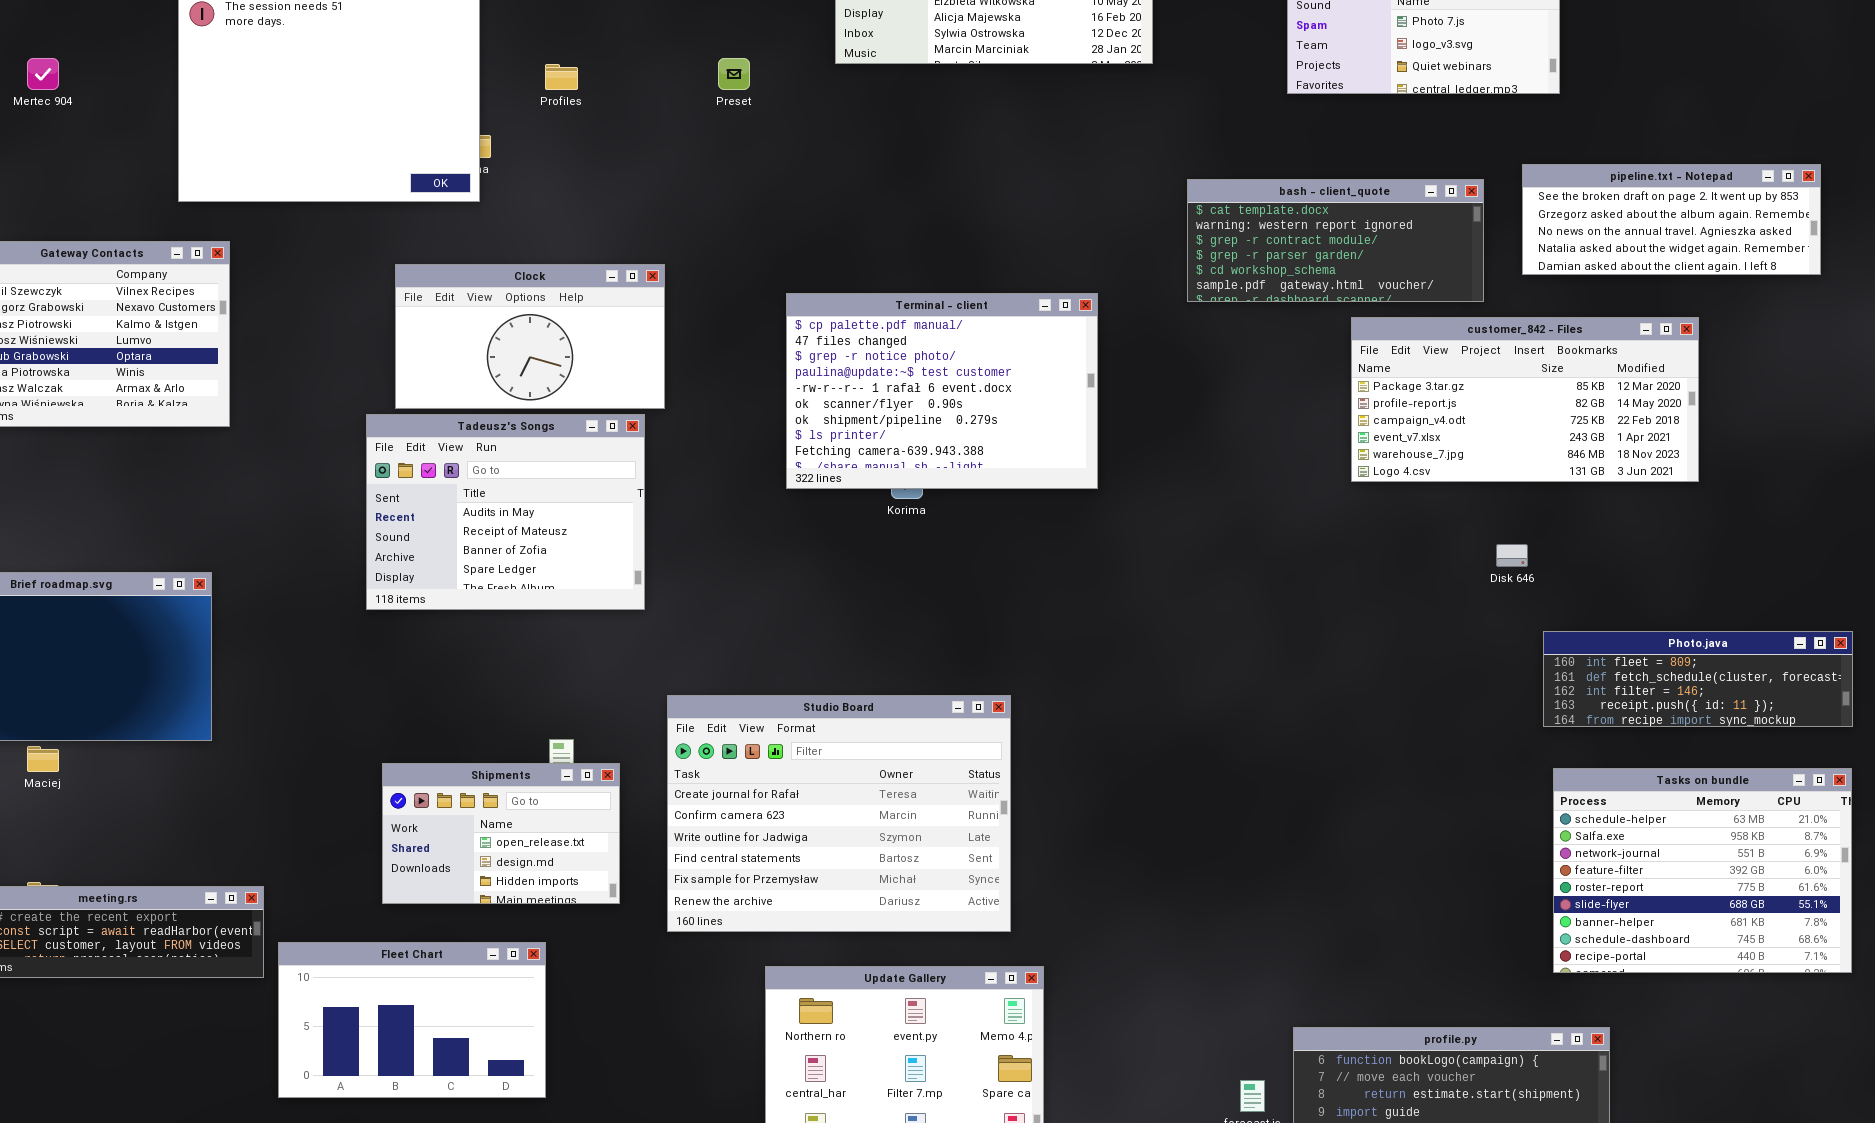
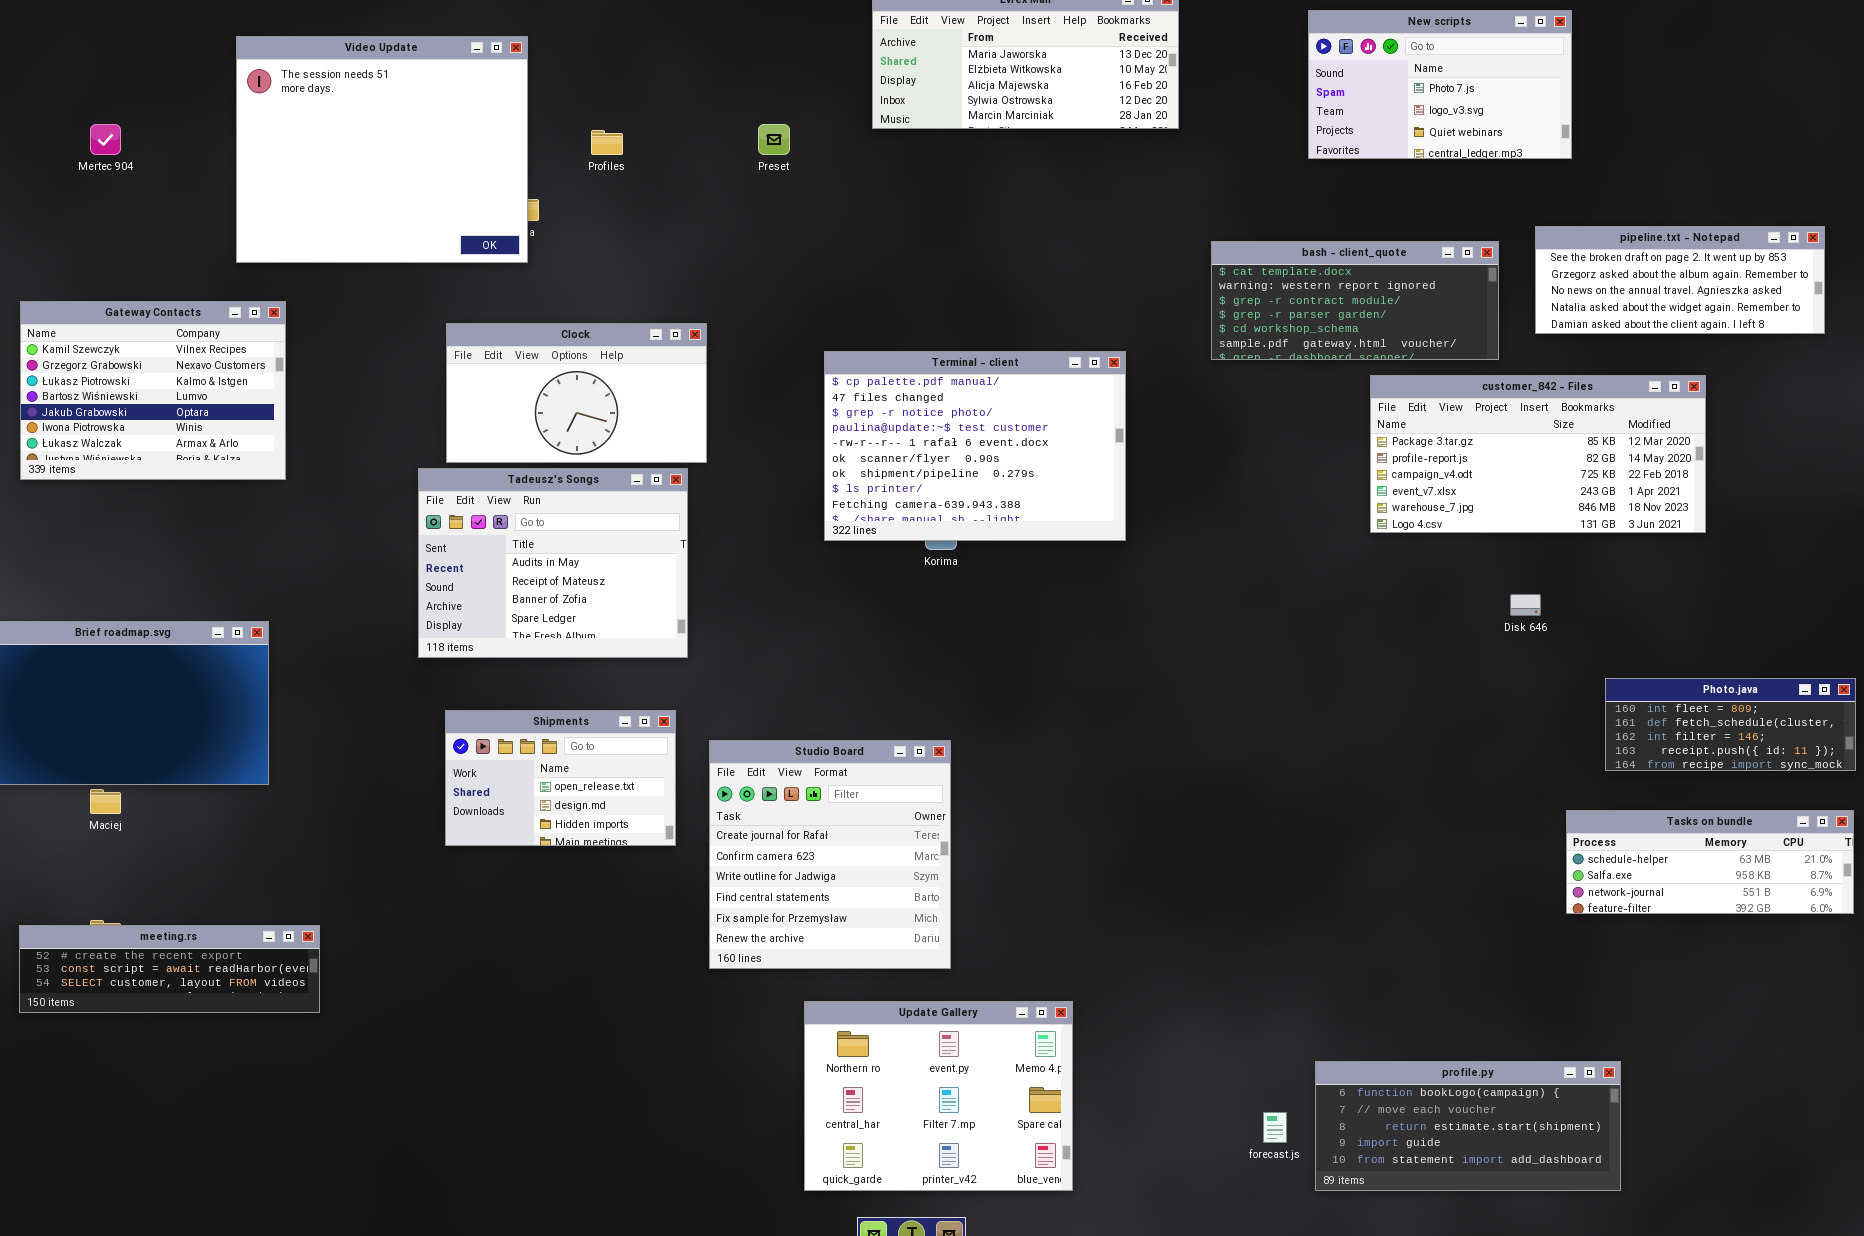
Photo.java: [1543,631,1853,727] -> [1605,678,1856,771], resized
Studio Board: [667,695,1011,932] -> [709,740,951,969], resized
Shipments: [382,763,620,904] -> [445,710,676,846], moved
Tasks on bundle: [1553,768,1852,973] -> [1566,810,1854,914], resized
Fleet Chart: [278,942,546,1098] -> none, closed

